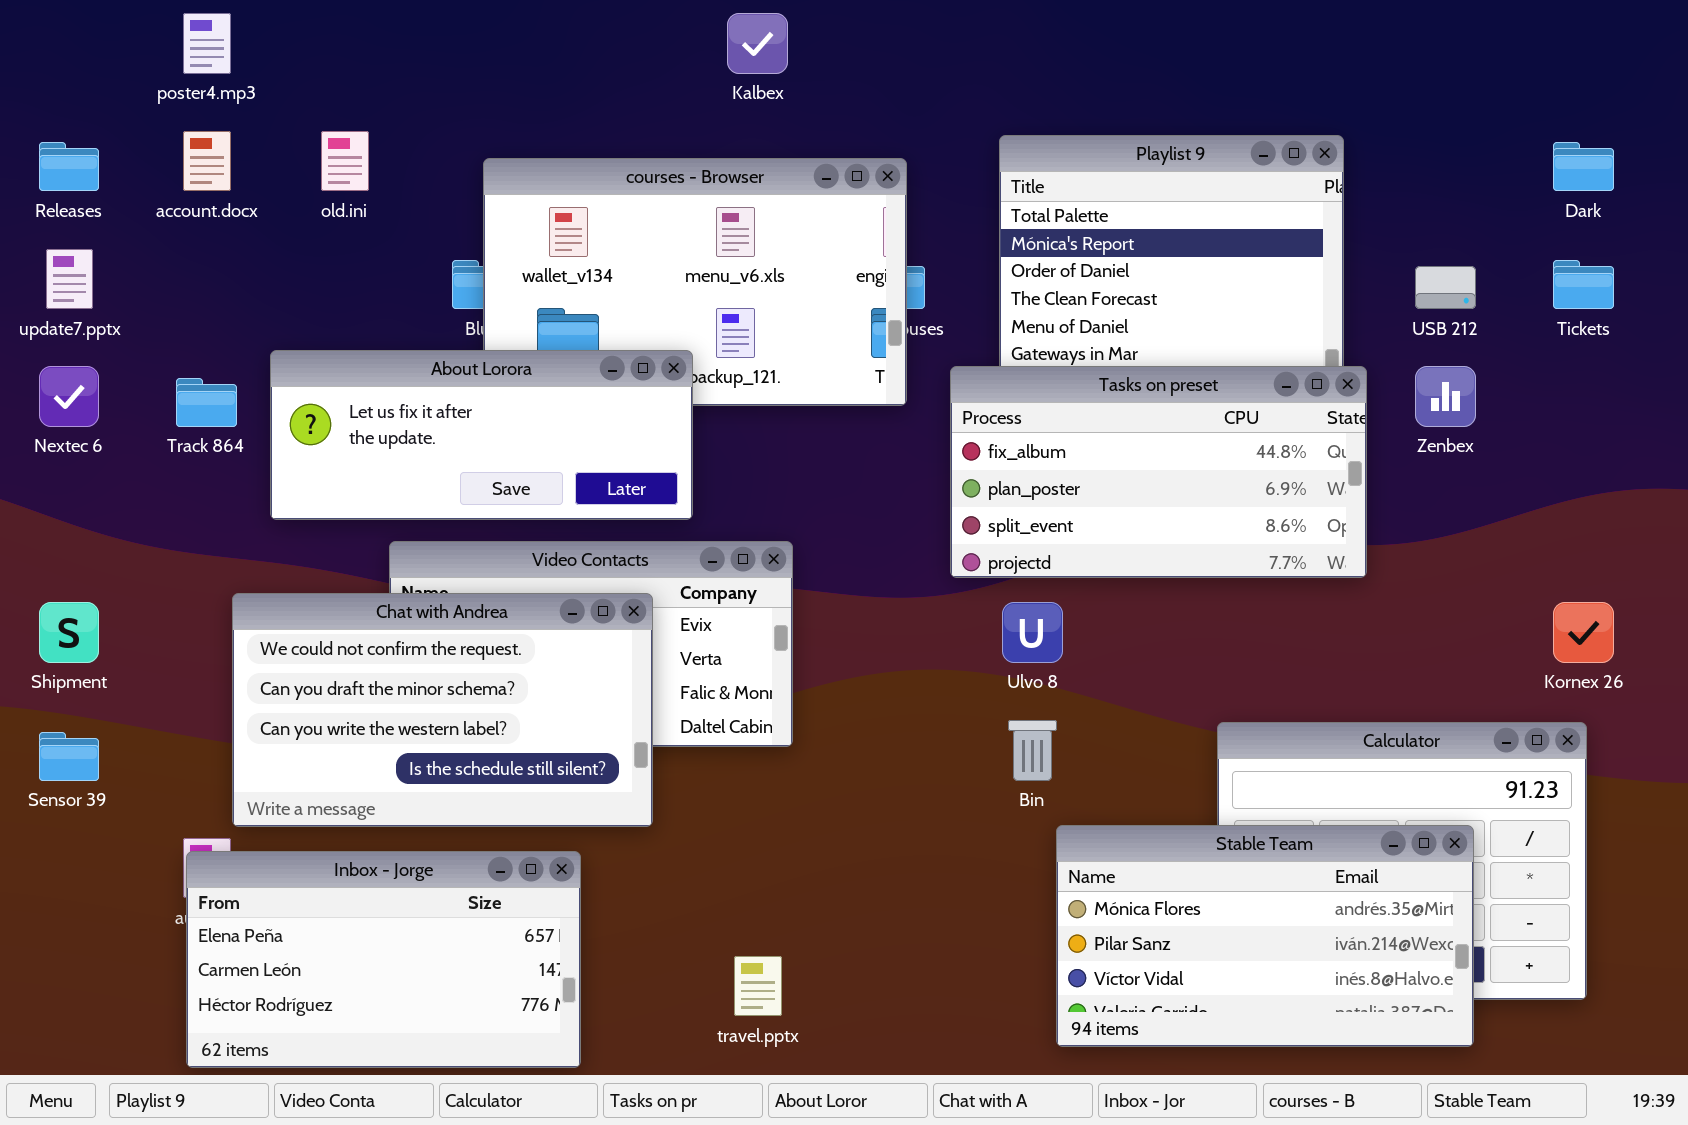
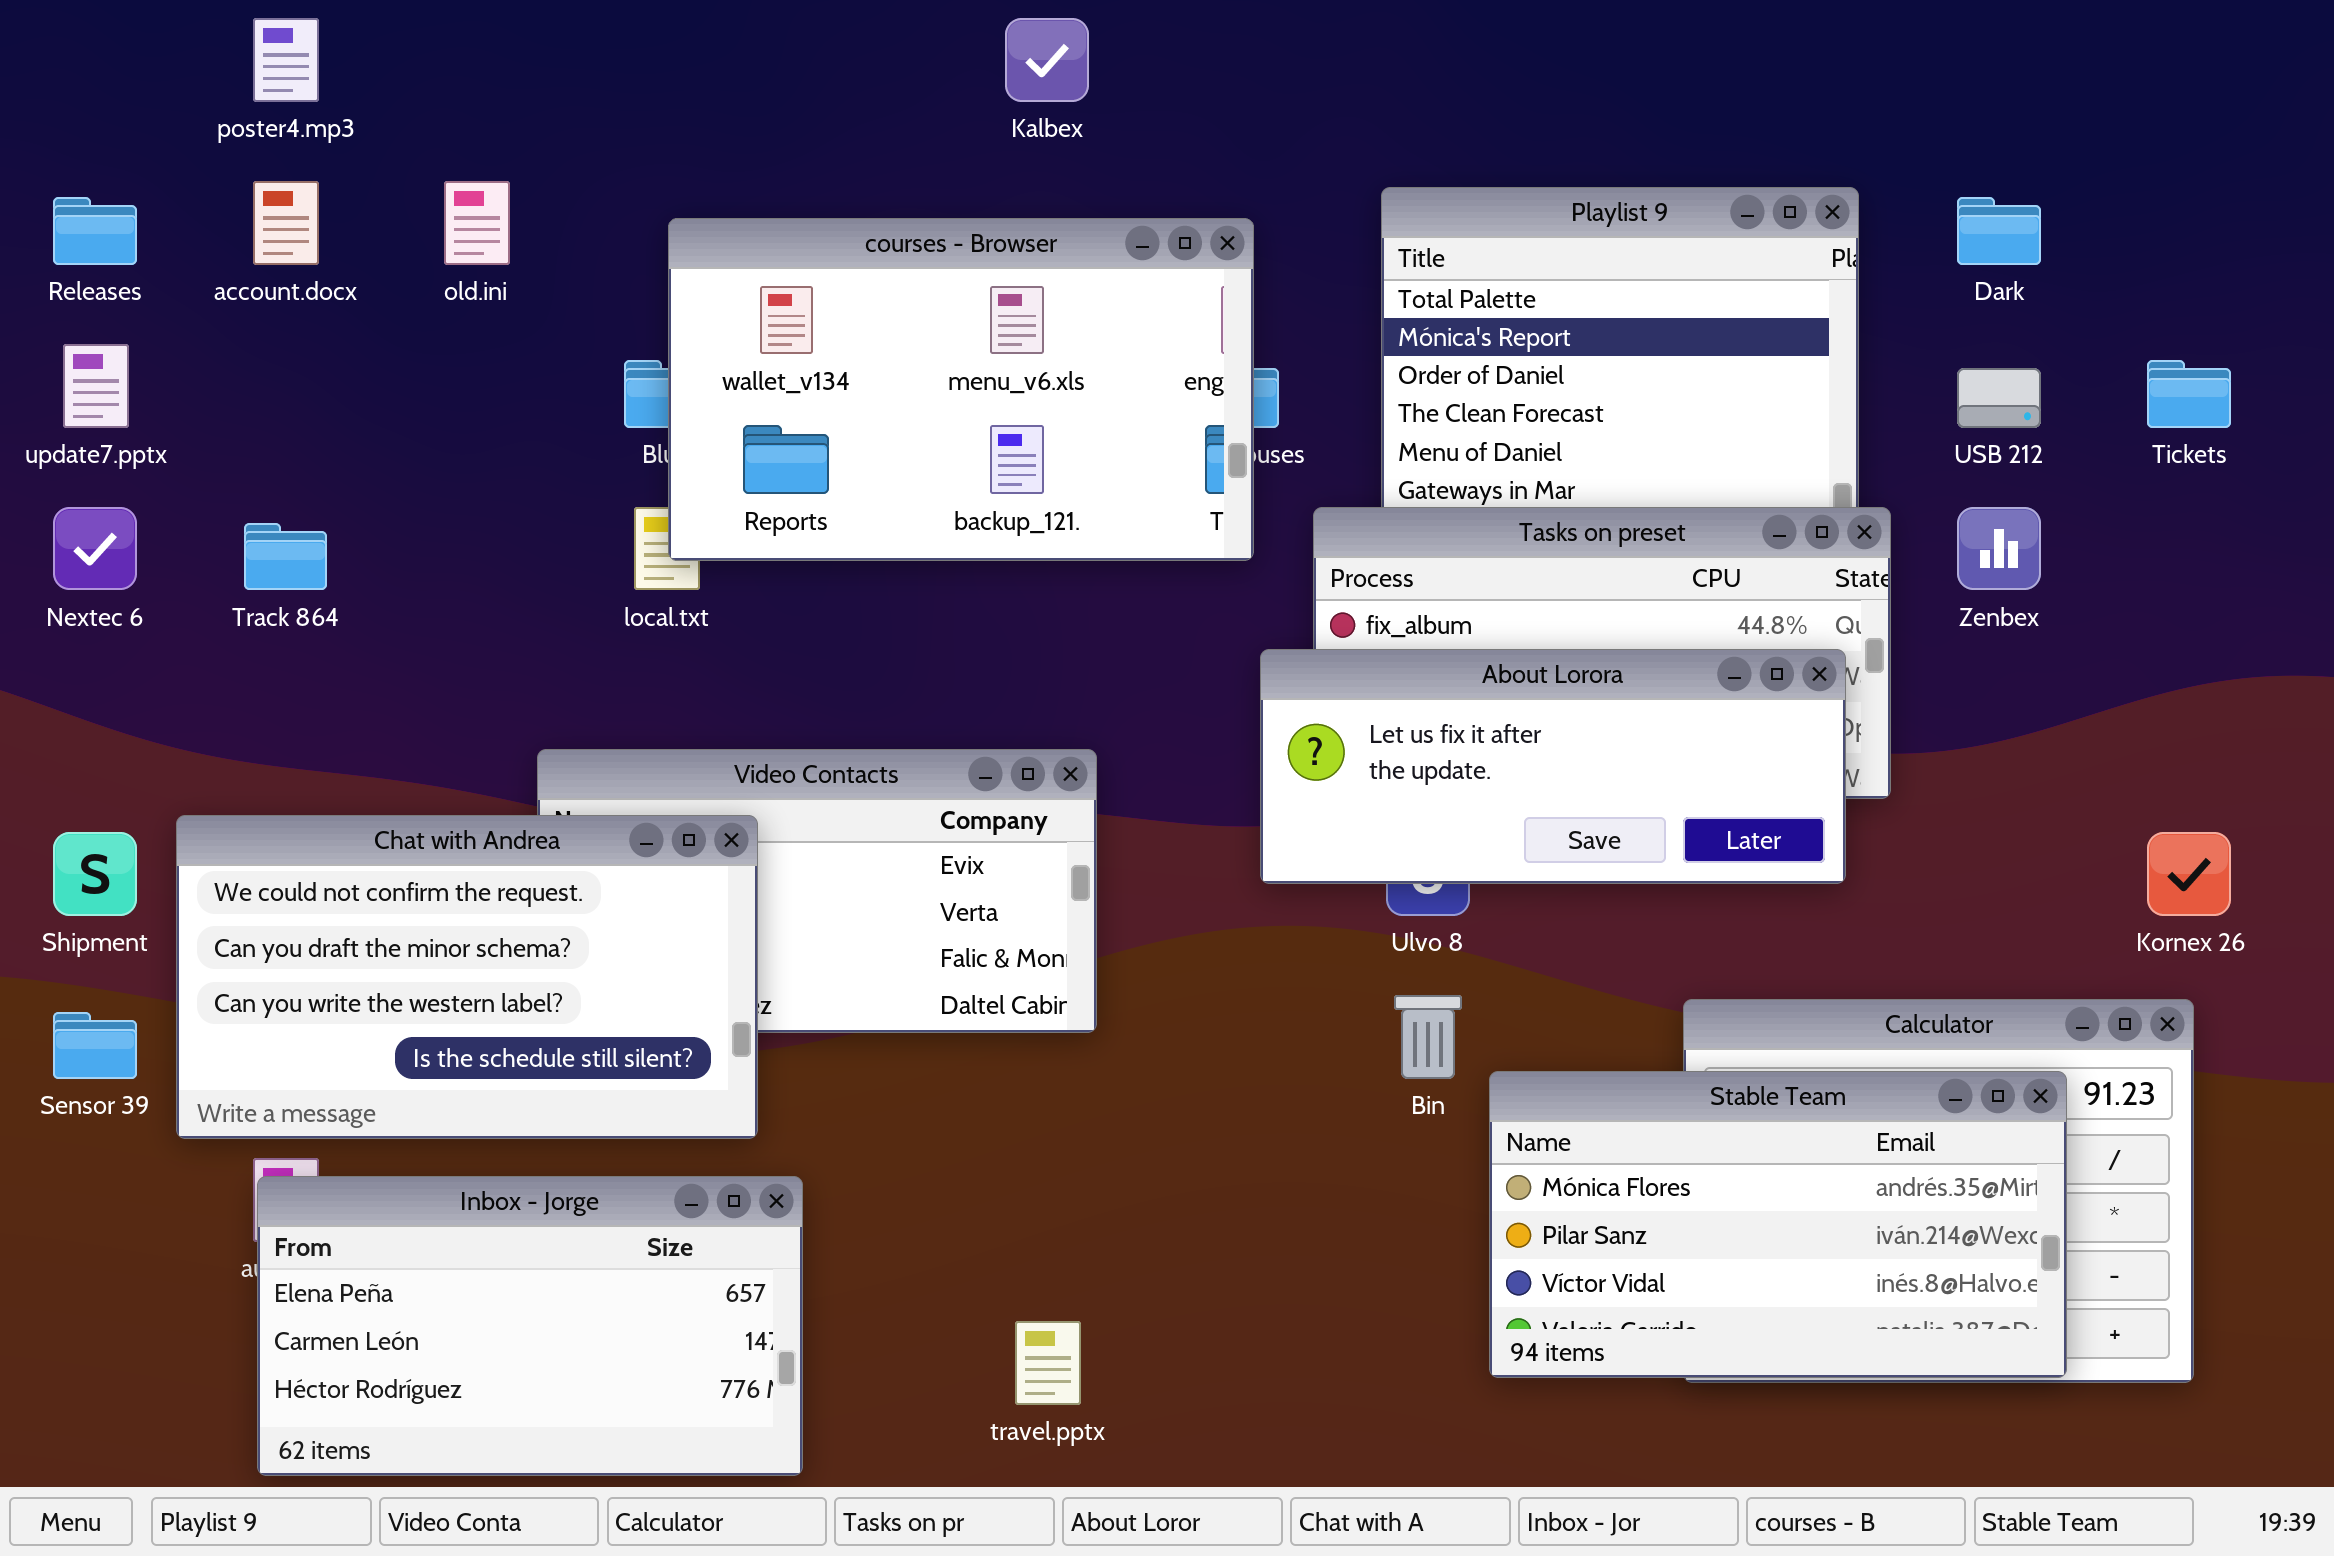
Dark: [1553,142,1614,191] -> [1957,197,2041,265], moved
About Lorora: [270,350,693,520] -> [1260,649,1846,884], moved
Chat with Andrea: [232,593,653,827] -> [176,815,758,1139], moved
Stable Team: [1056,825,1474,1047] -> [1489,1071,2067,1378], moved

